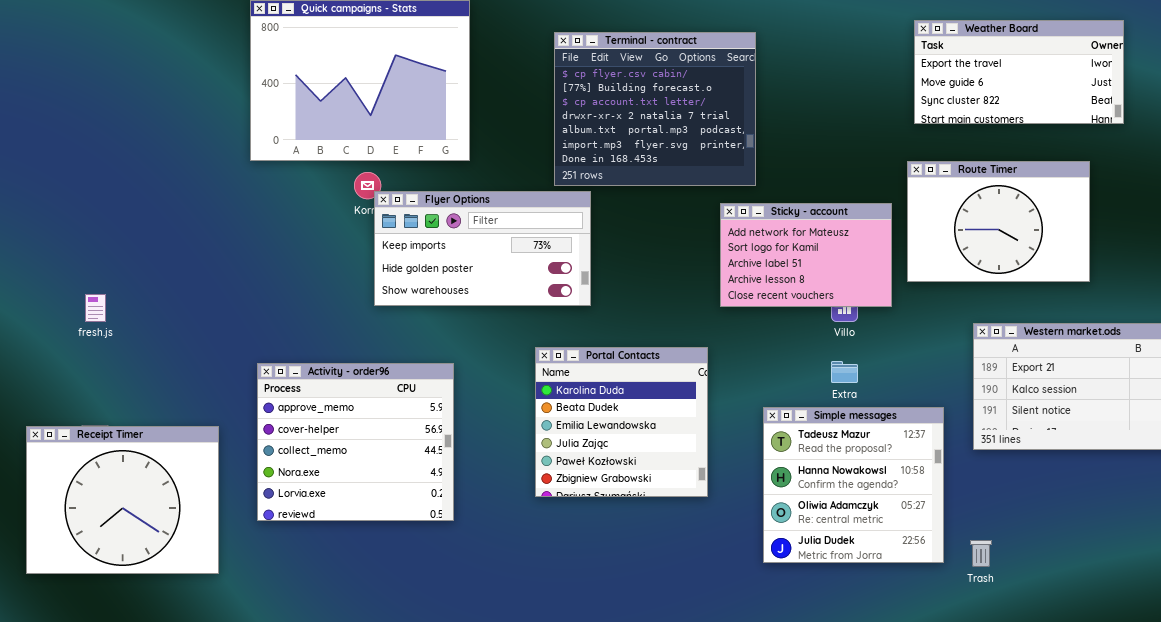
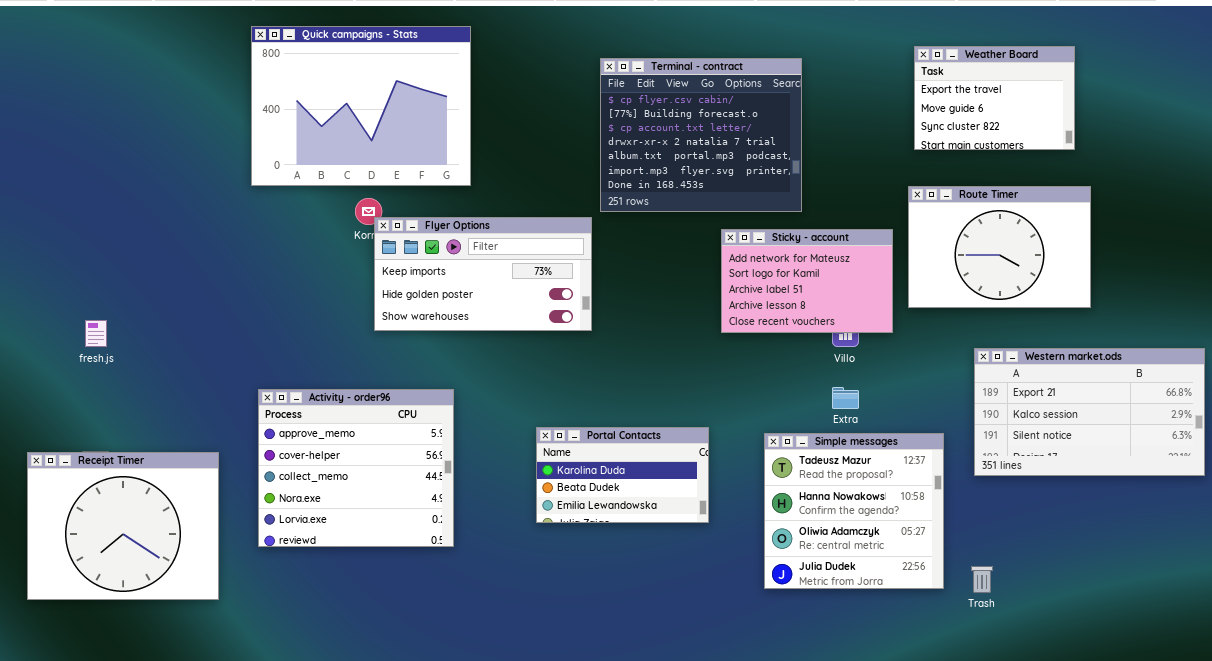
Weather Board: [914,20,1124,124] -> [914,46,1075,150], resized
Terminal - contract: [554,32,756,186] -> [600,58,802,212], moved
Portal Contacts: [535,347,708,497] -> [536,427,709,523], resized

